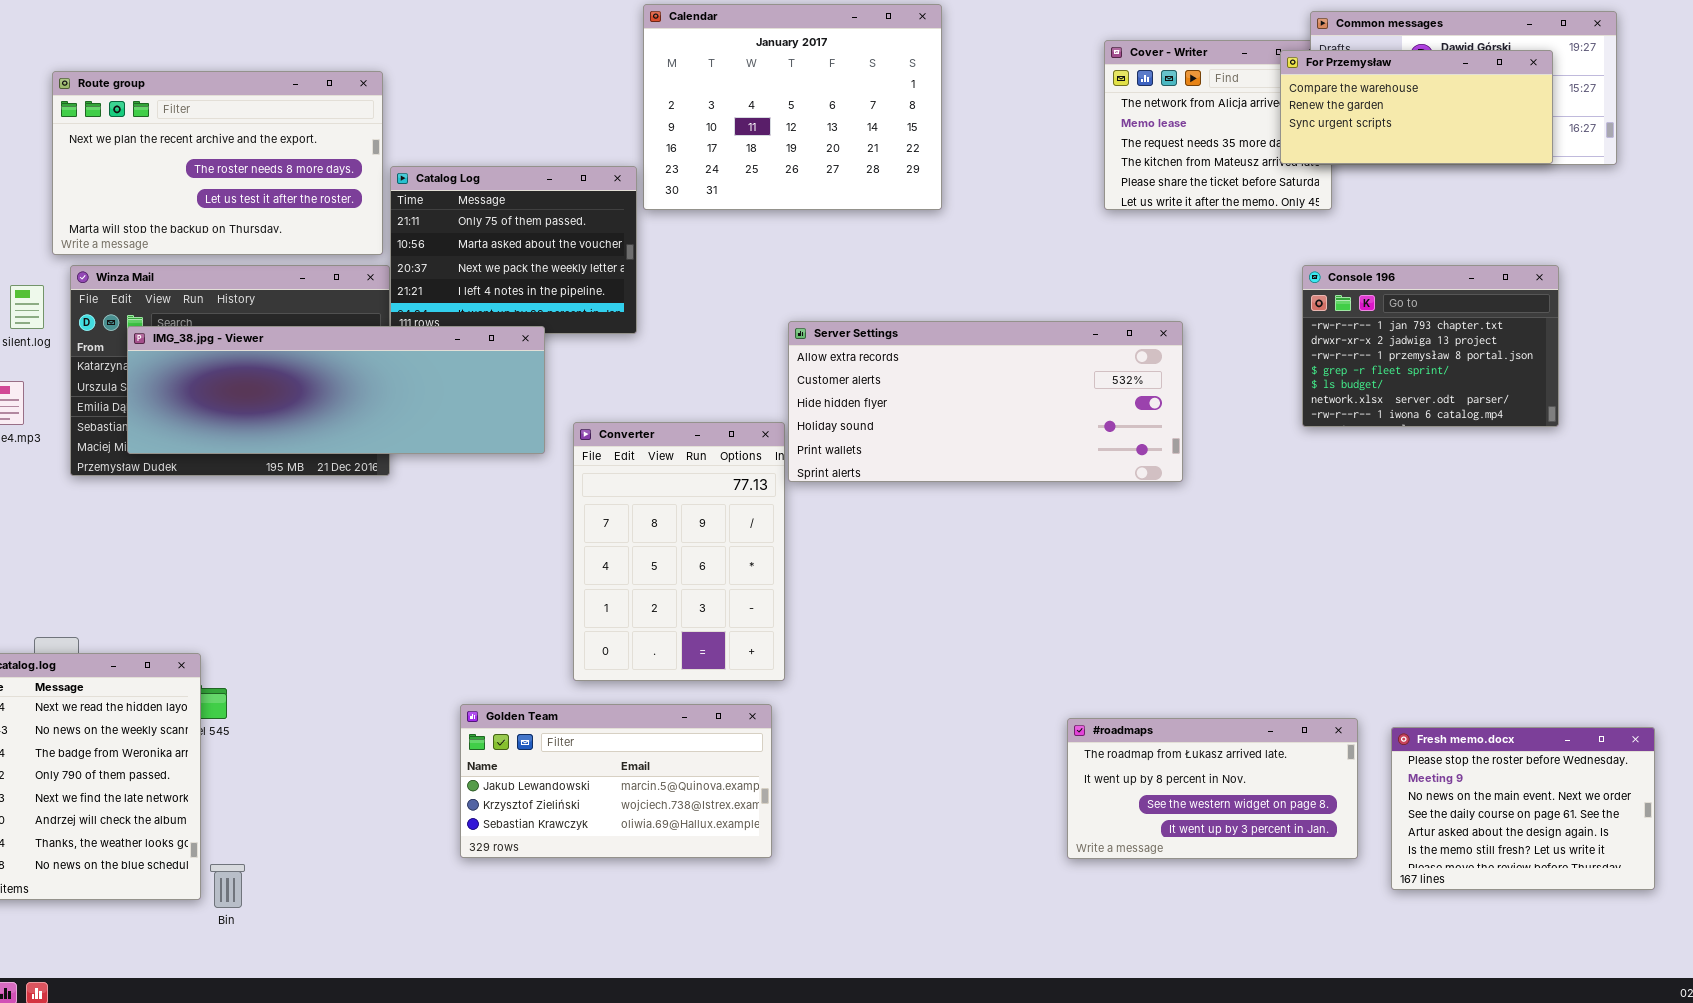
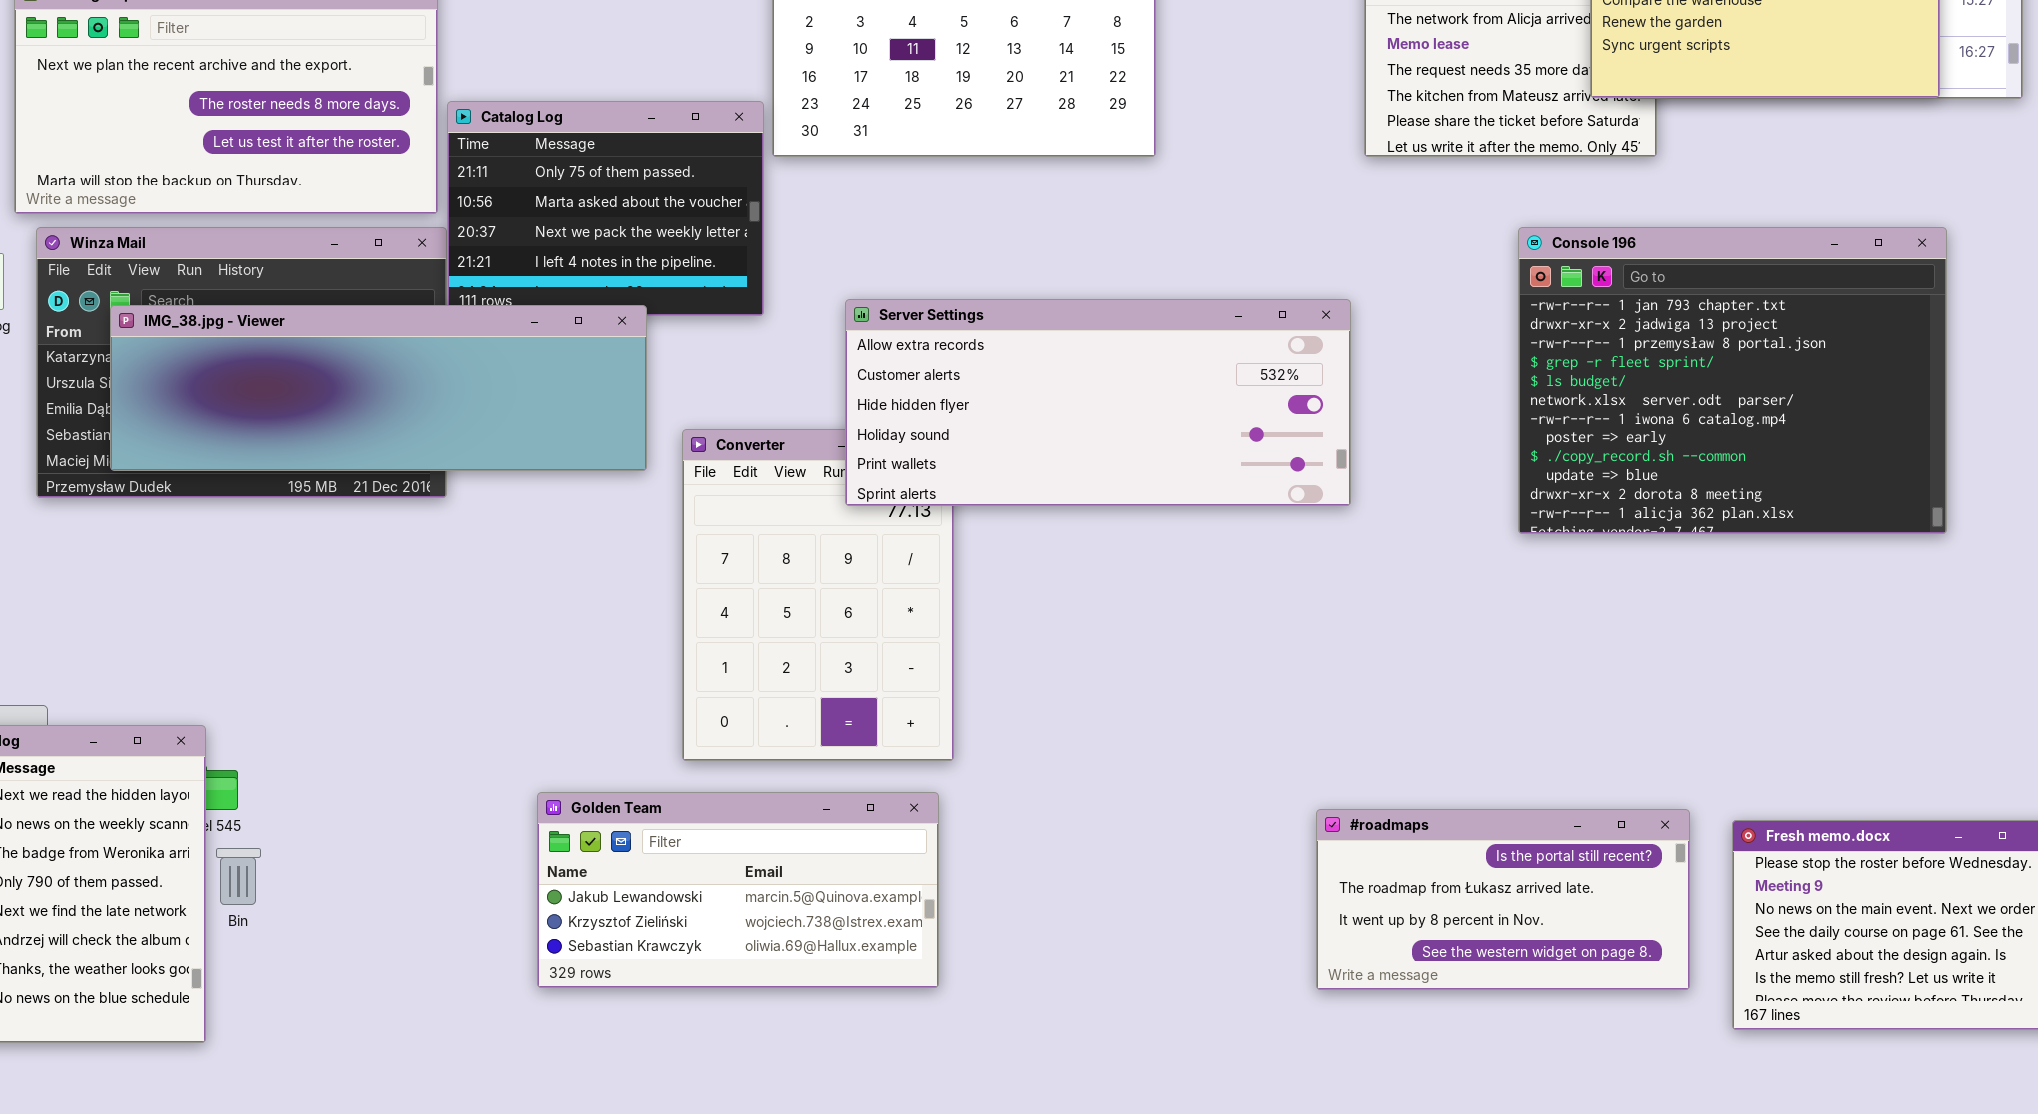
Console 196: [1302,265,1559,427] -> [1518,227,1947,534], resized
Server Settings: [788,321,1183,482] -> [845,299,1351,506], moved
#roadmaps: [1067,718,1358,859] -> [1316,809,1690,990], scrolled up 1 row
Bin: [210,864,245,908] -> [216,848,261,905], moved

